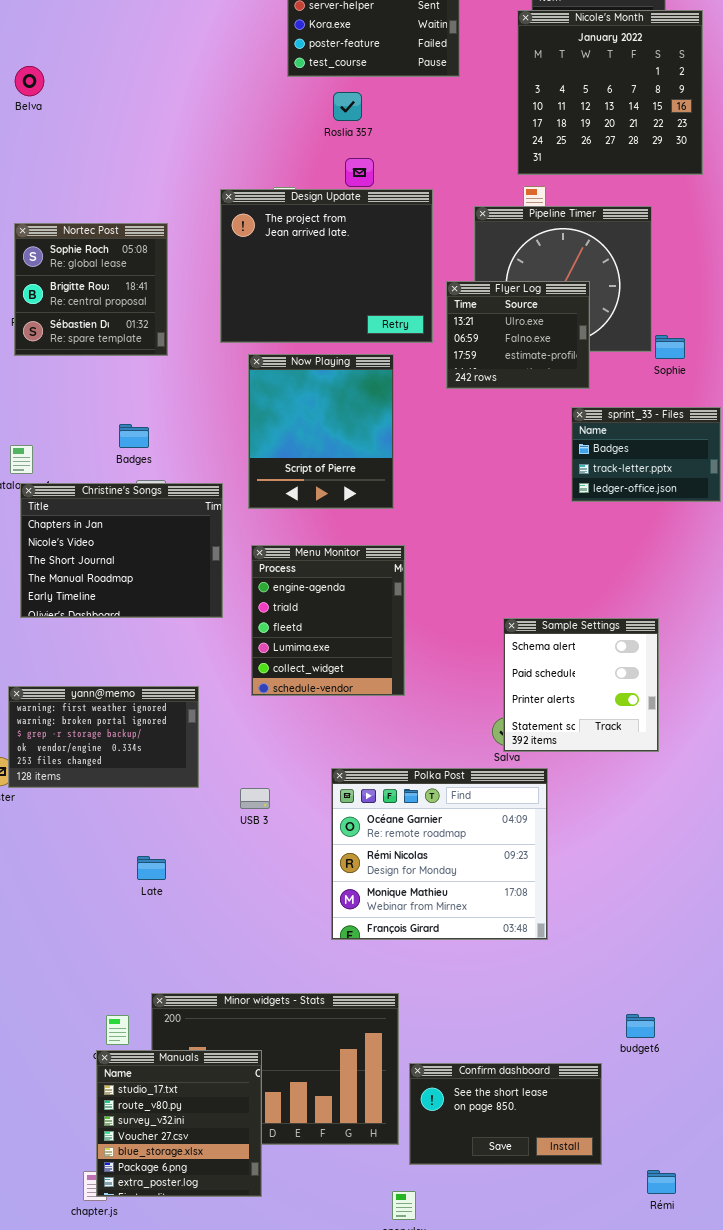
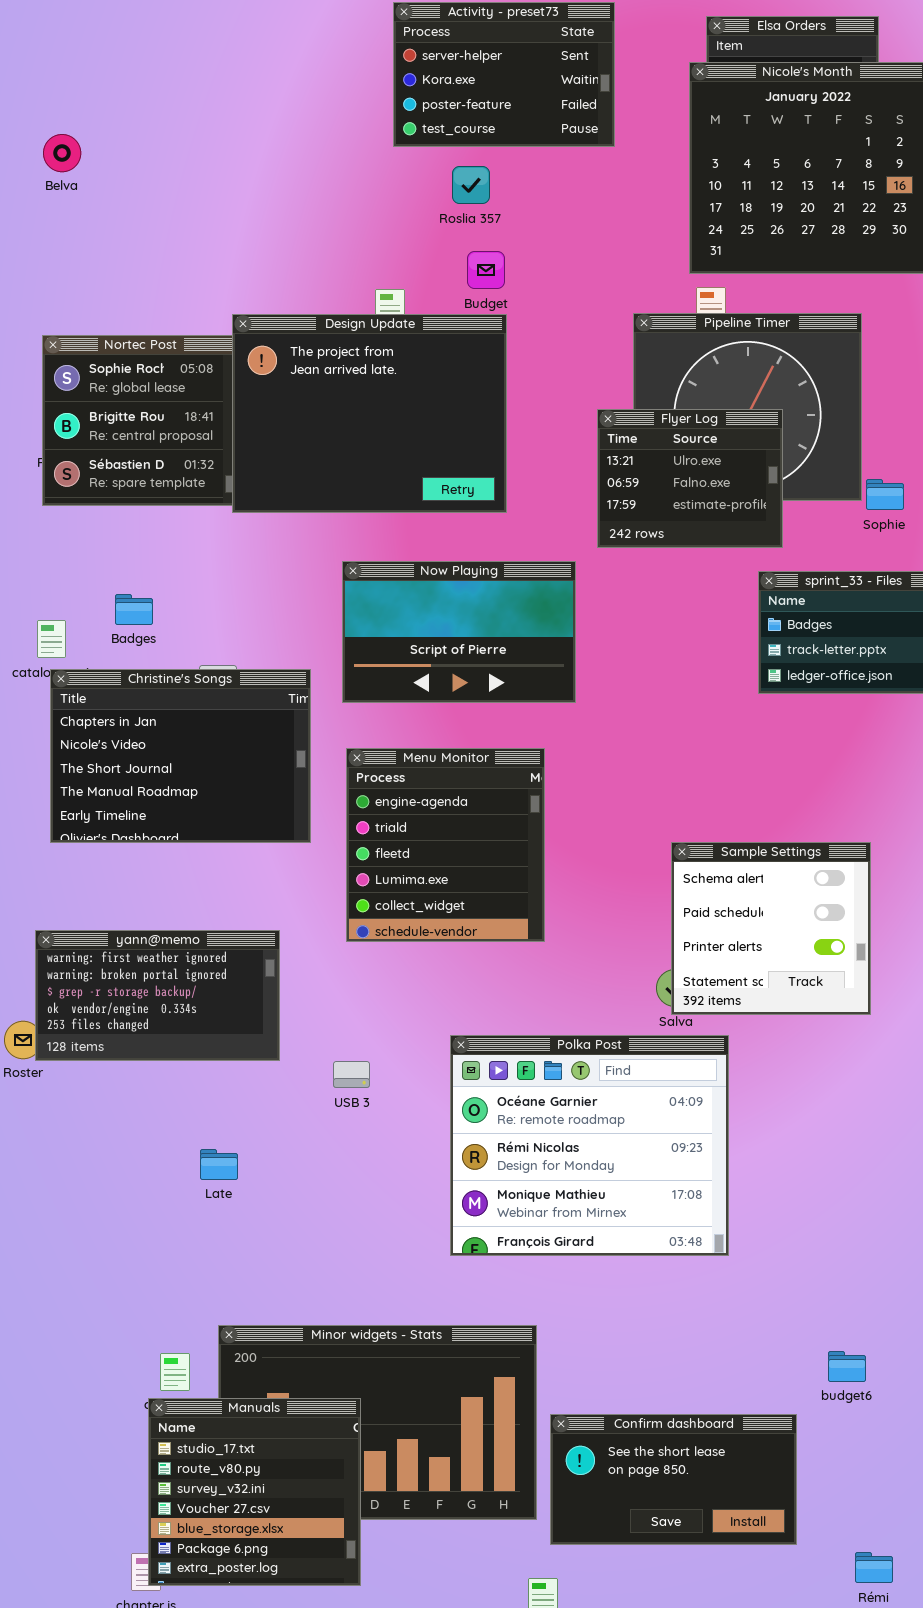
Design Update: [220,189,433,343] -> [232,314,507,513], moved
Now Playing: [248,354,394,509] -> [342,561,576,703], resized
Badges: [119,424,149,448] -> [115,594,153,625], moved

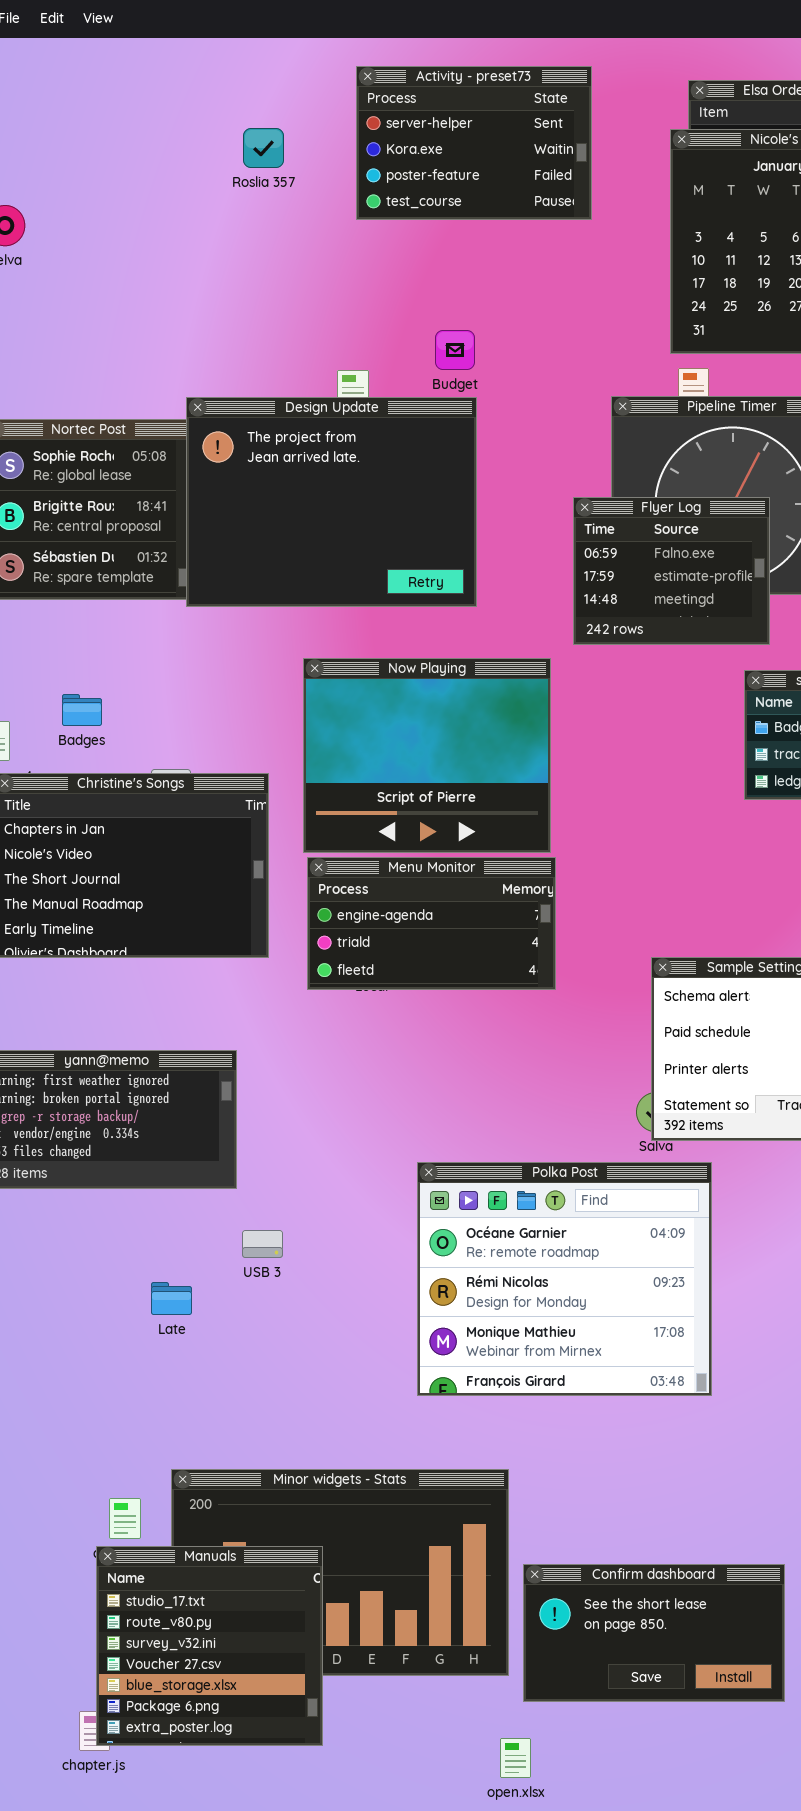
Roslia 357: [452,166,490,204] -> [243,128,284,168], moved
Flyer Log: [597,409,783,548] -> [573,497,770,645], scrolled down 1 row
Now Playing: [342,561,576,703] -> [303,658,551,853], resized
Menu Monitor: [346,748,545,942] -> [307,857,556,990], resized
USB 3: [333,1061,370,1088] -> [242,1230,283,1258], moved

